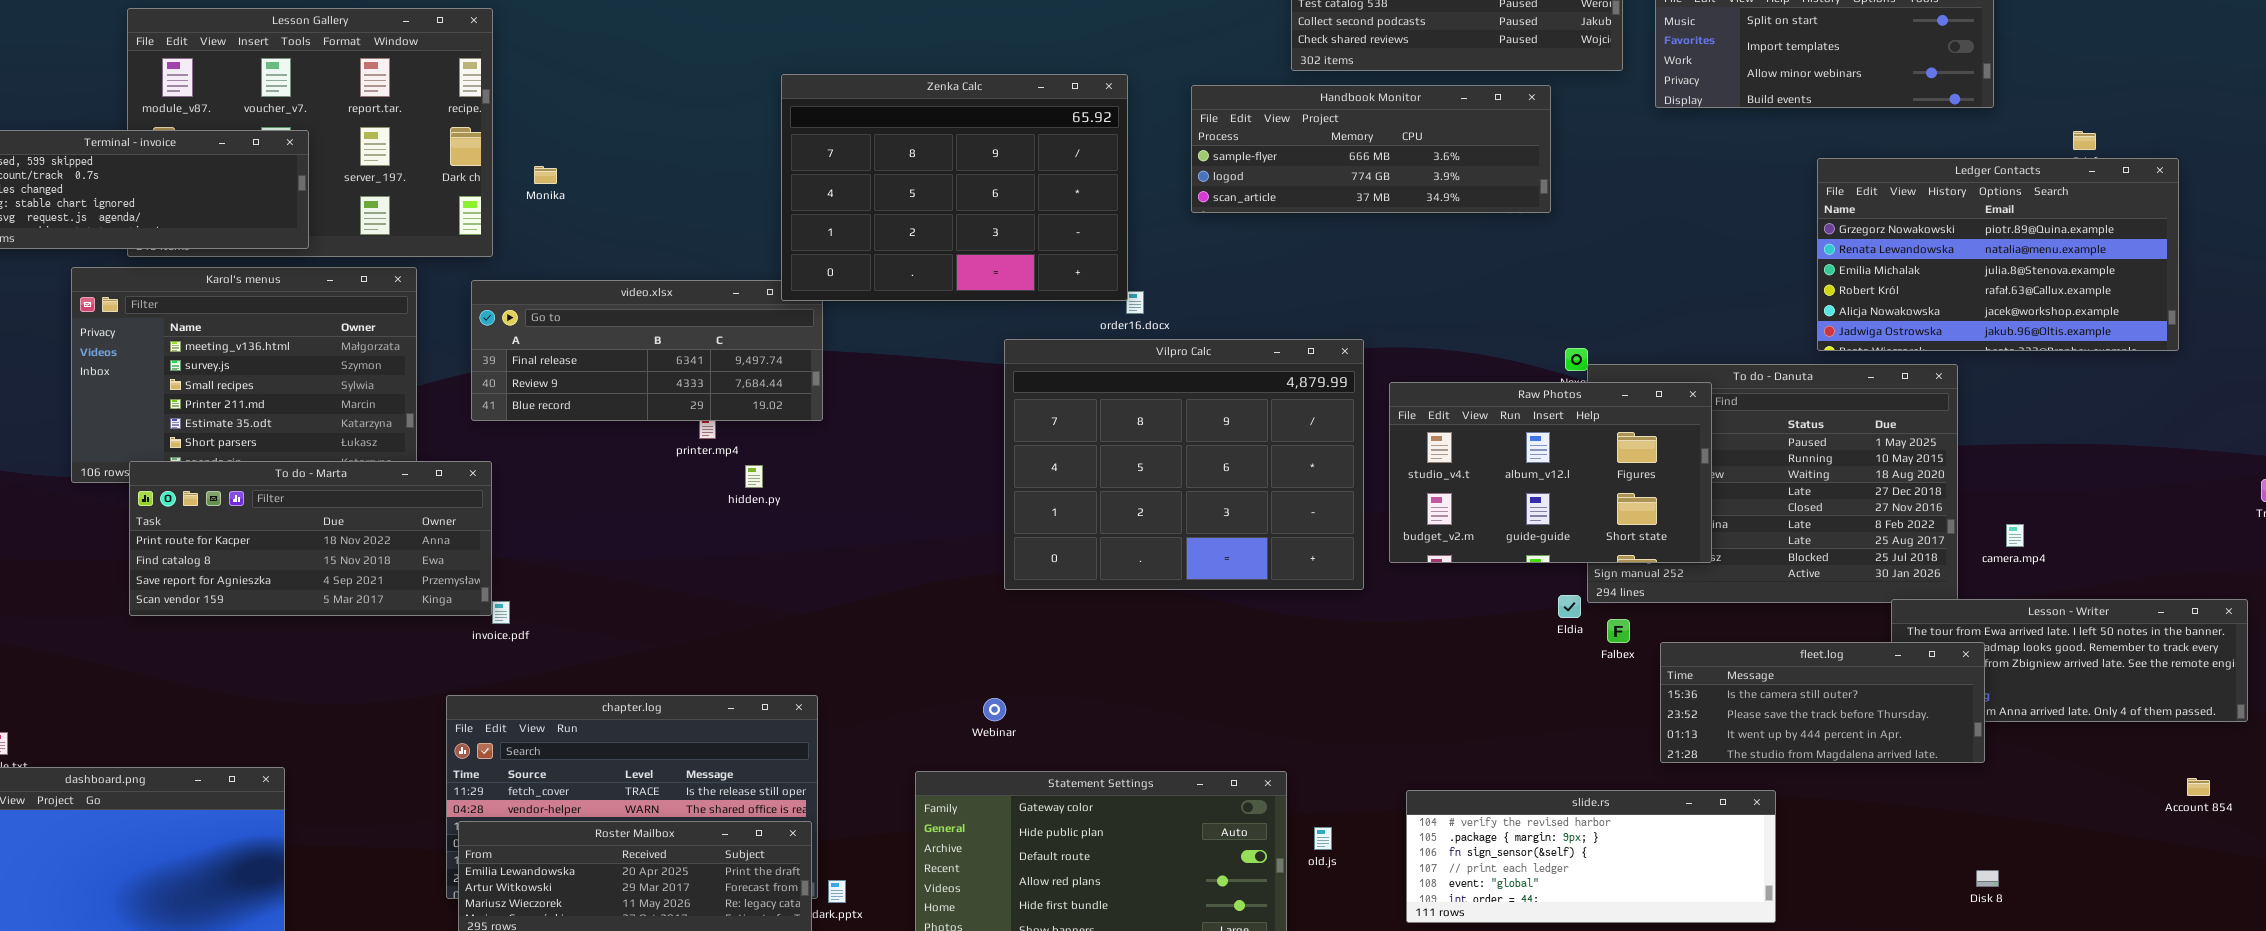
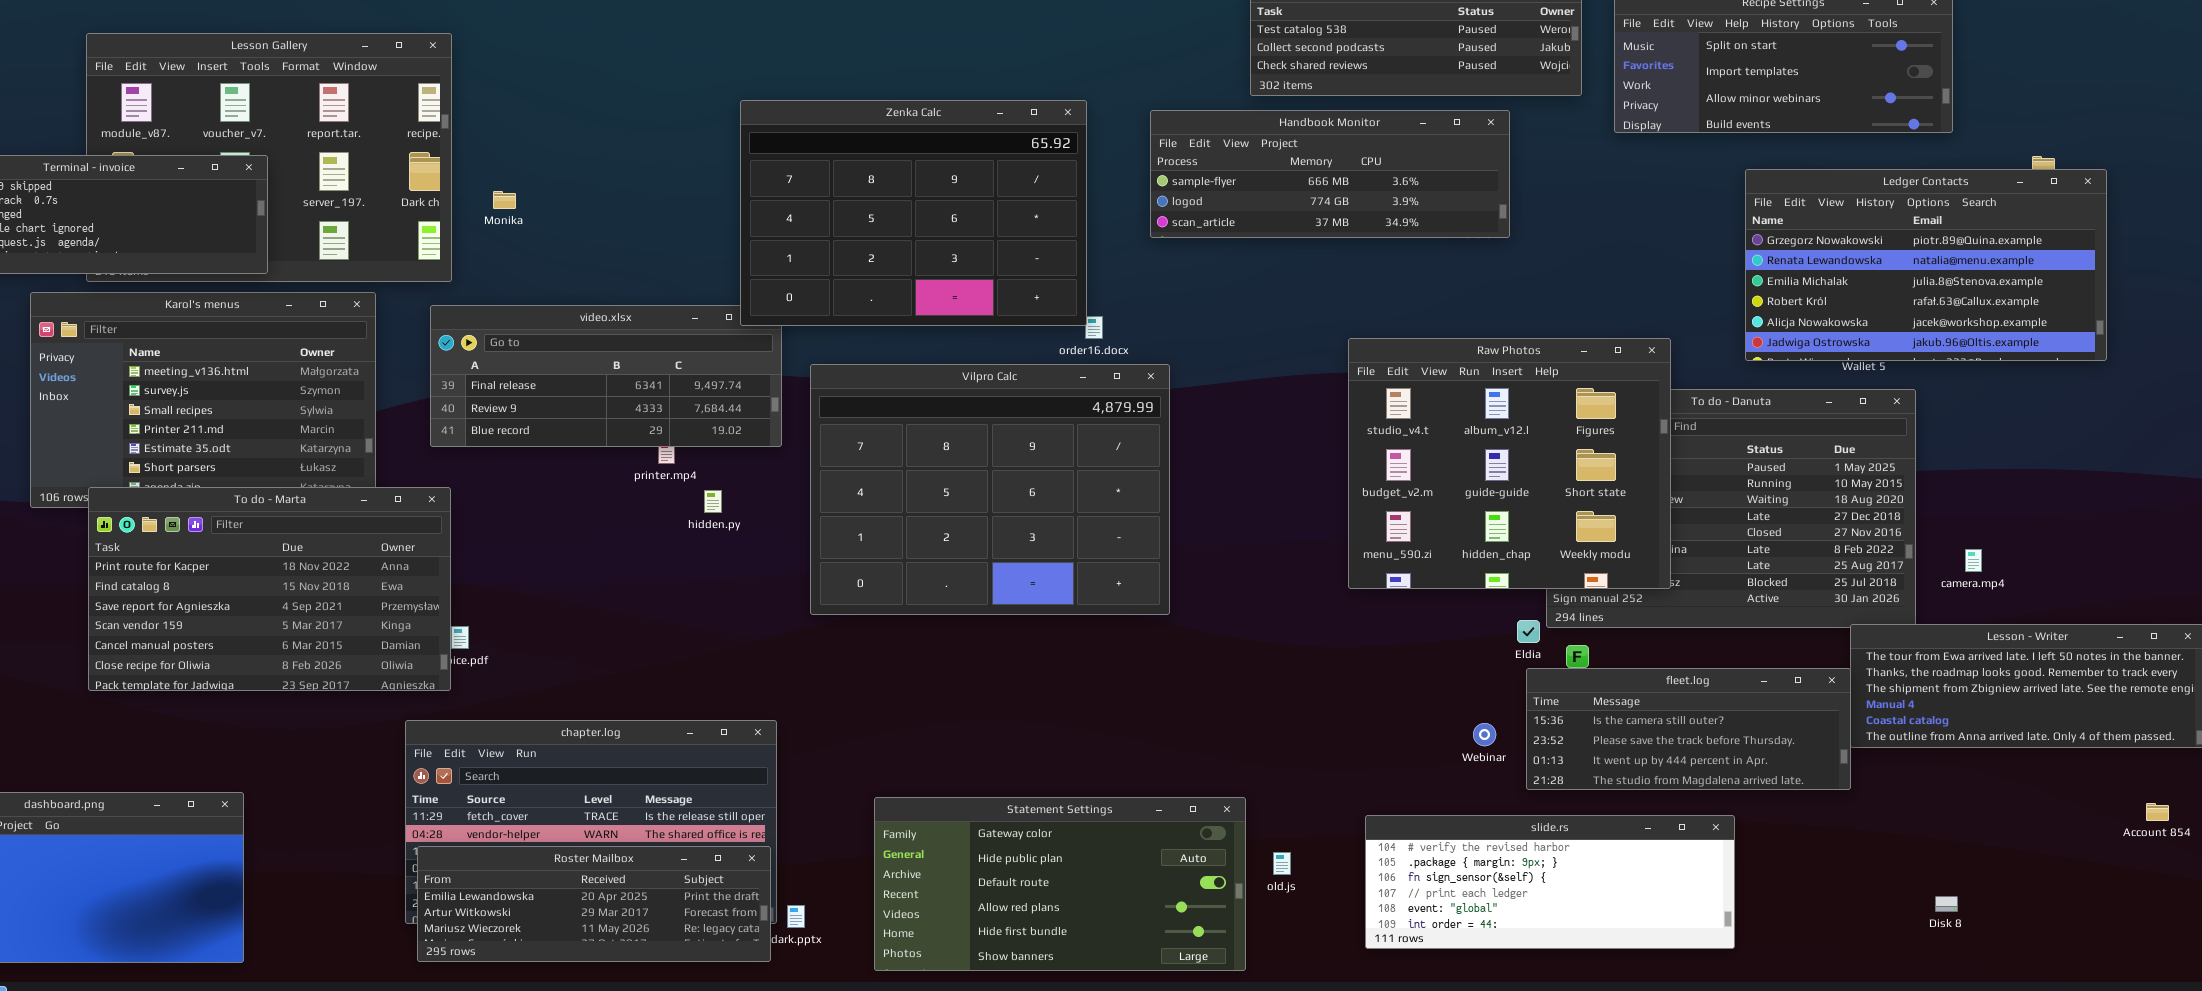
Ledger Contacts: [1817,158,2179,351] -> [1745,169,2107,361], moved
Vilpro Calc: [1004,339,1364,590] -> [810,364,1170,615], moved
Raw Photos: [1389,382,1712,563] -> [1348,338,1671,589], resized
To do - Marta: [129,461,492,616] -> [88,487,451,691], resized
fleet.log: [1660,642,1985,763] -> [1526,668,1851,790], moved
Webinar: [983,698,1006,721] -> [1473,723,1496,746], moved

